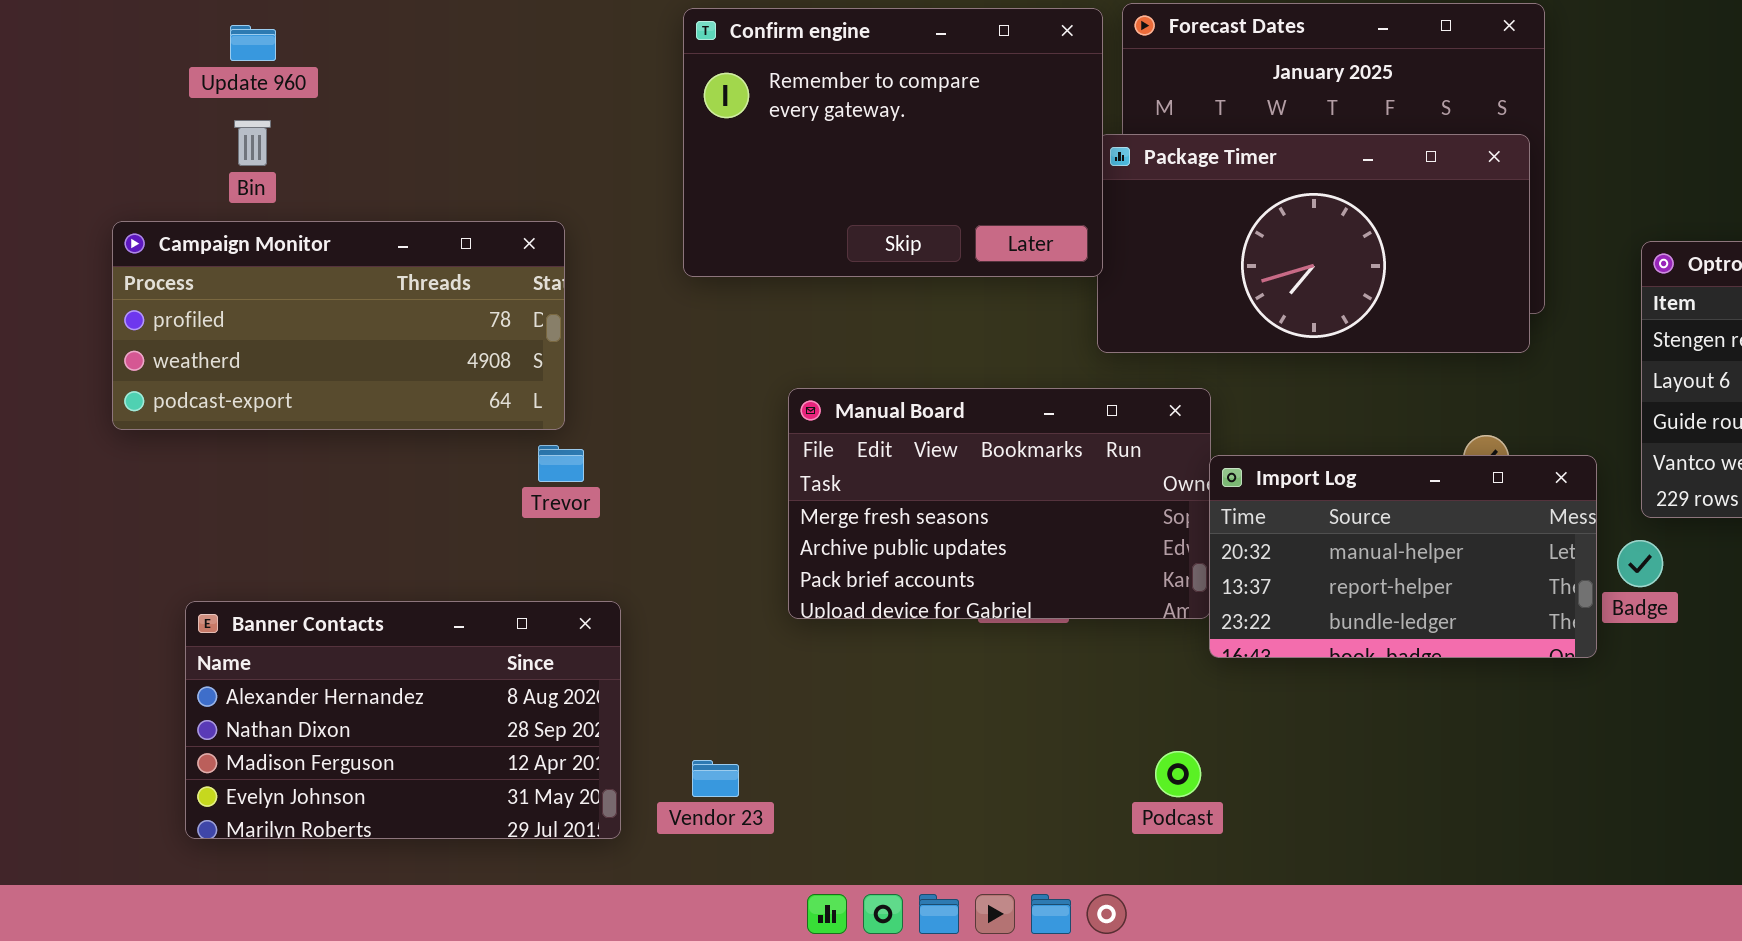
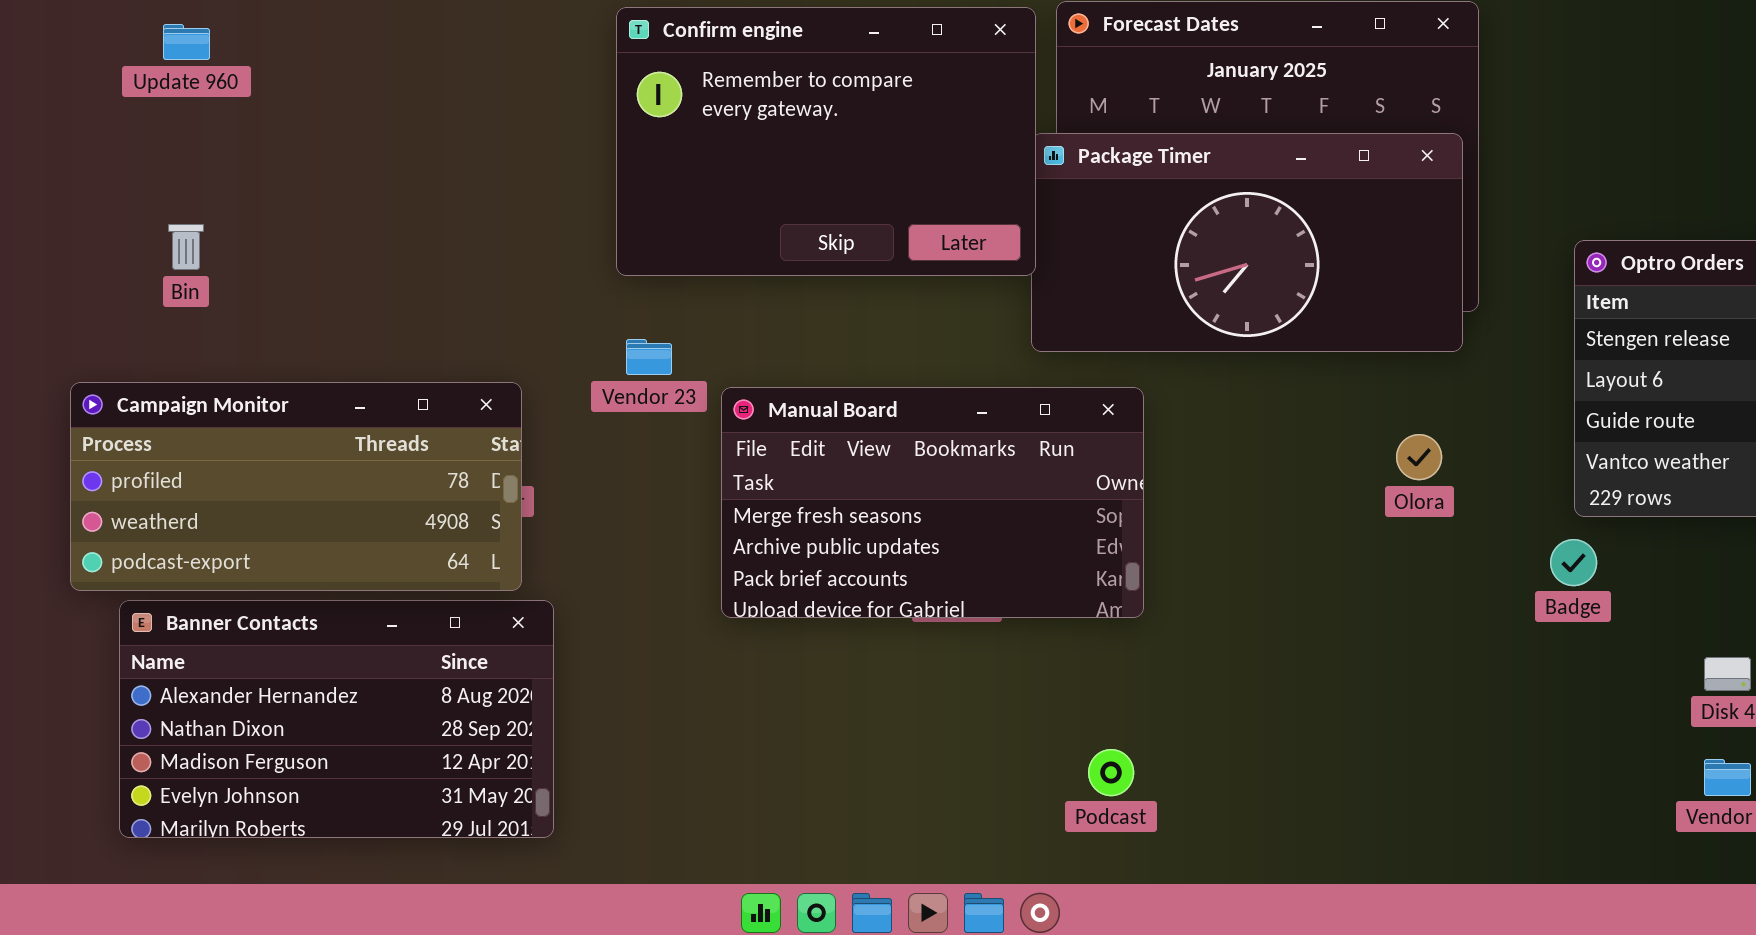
Bin: [234,120,271,166] -> [168,224,204,270], moved
Campaign Monitor: [112,221,565,430] -> [70,382,522,591], moved
Import Log: [1209,455,1597,658] -> none, closed
Vendor 23: [692,760,739,797] -> [626,339,672,375], moved

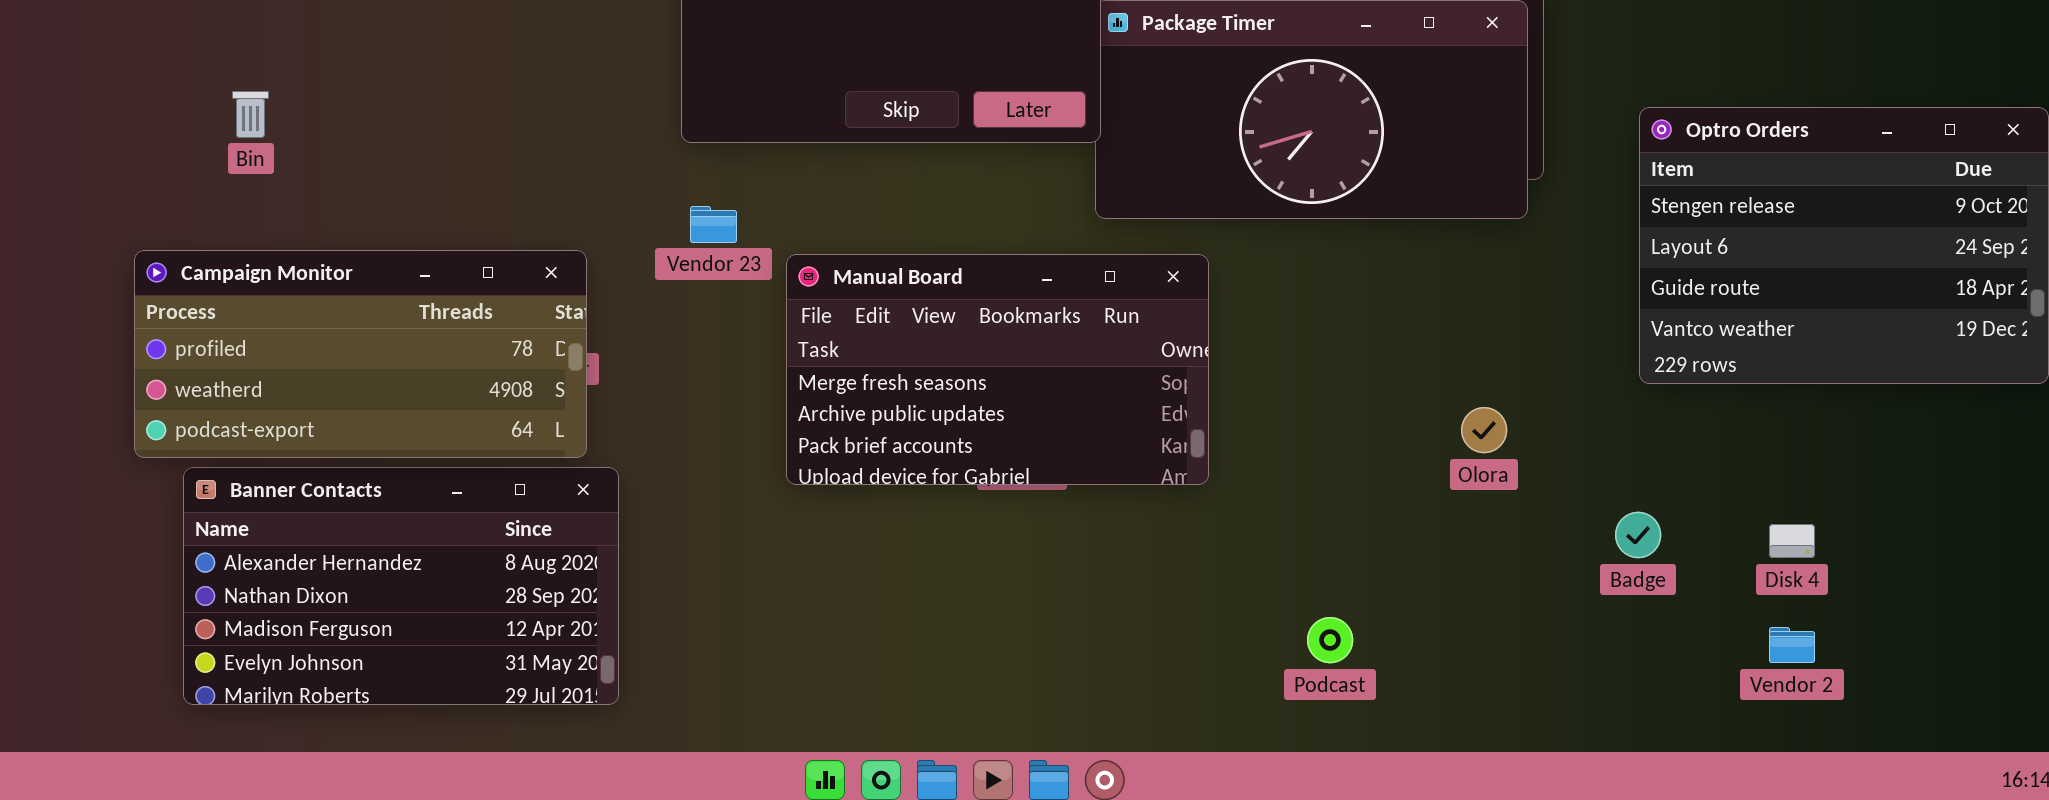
Olora: [1396,434,1442,480] -> [1461,407,1507,453], moved
Badge: [1550,539,1597,586] -> [1615,512,1661,558], moved
Podcast: [1088,749,1134,796] -> [1307,617,1353,663], moved

